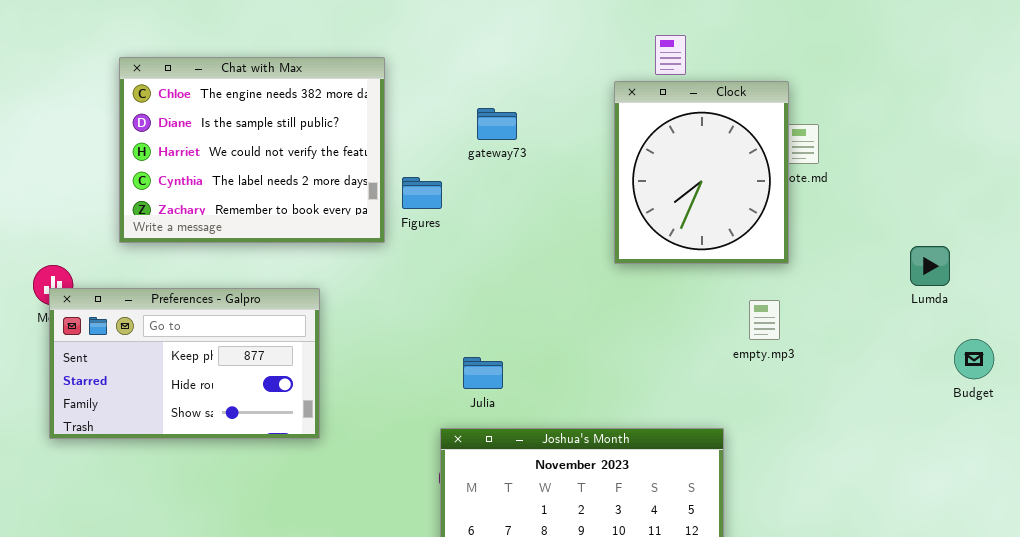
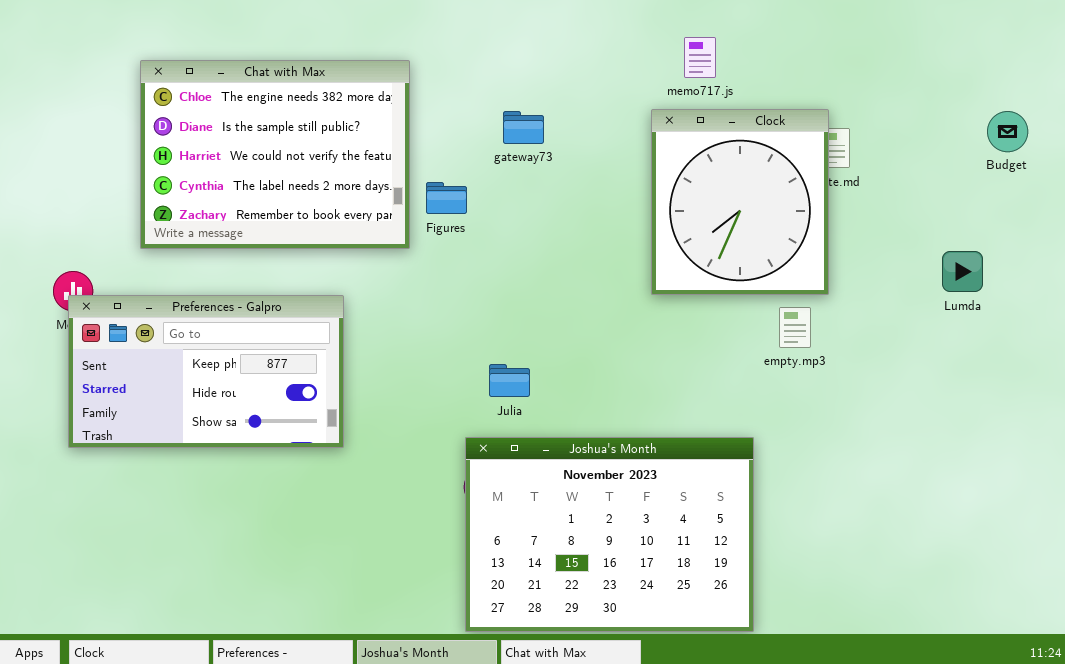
Clock: [614,81,789,264] -> [651,109,829,295], moved
Budget: [954,339,994,379] -> [987,111,1028,152], moved

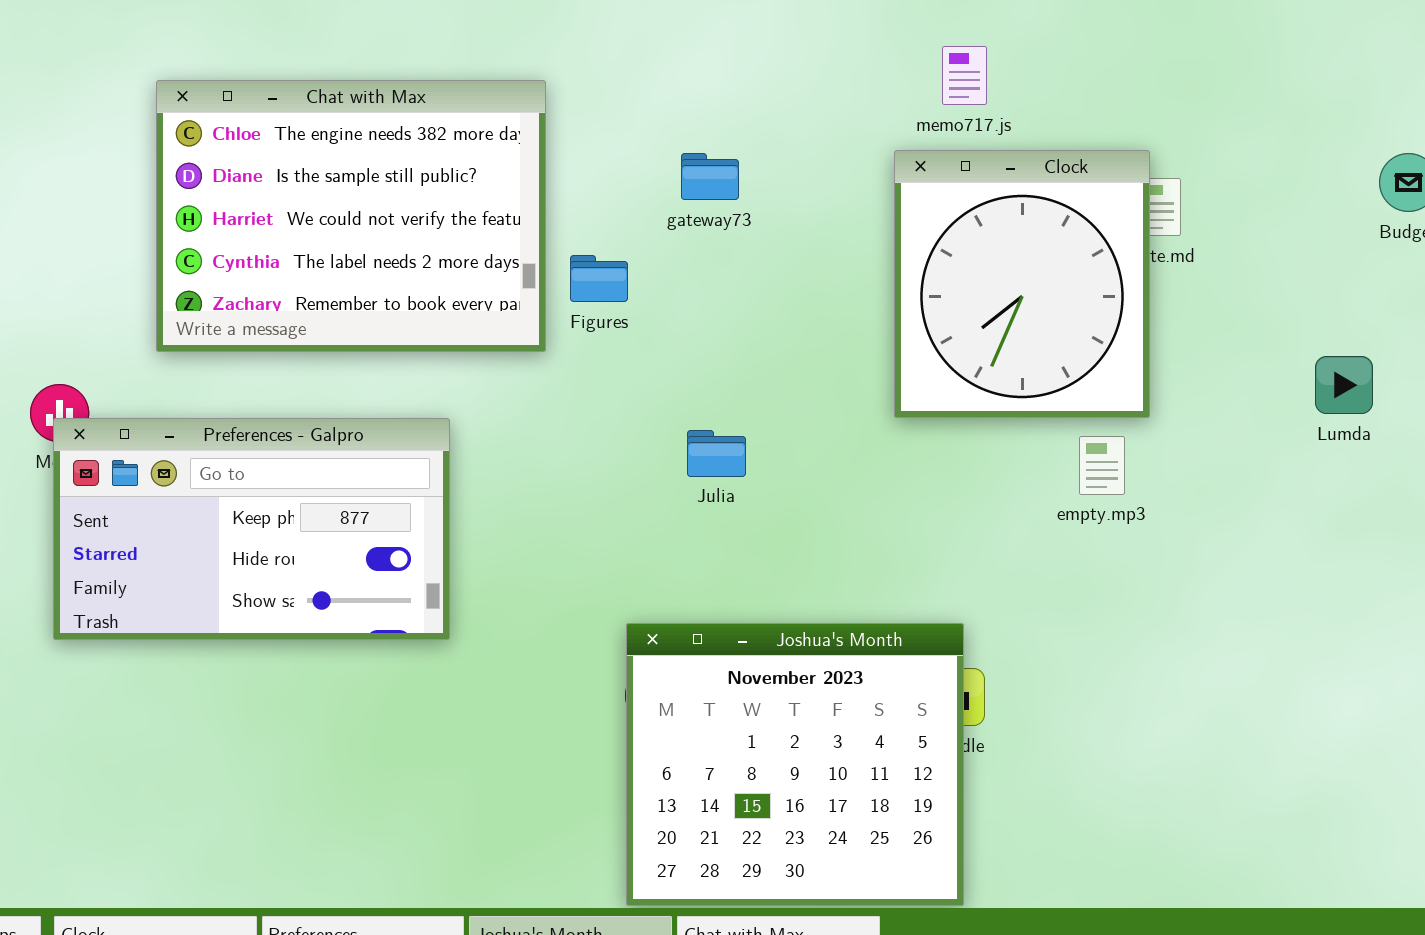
Julia: [489,364,530,397] -> [687,430,746,477], moved
Joshua's Month: [465,437,754,632] -> [626,623,964,906], resized

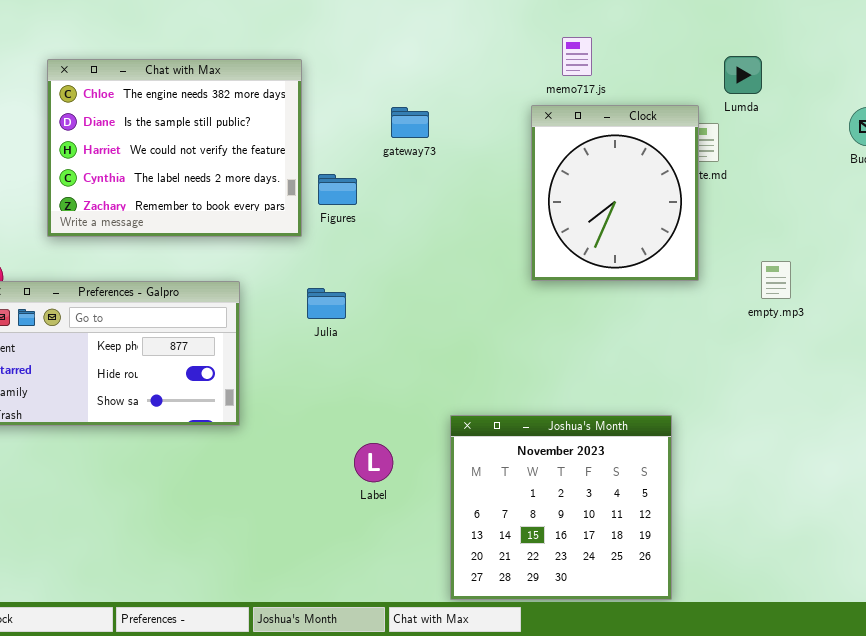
Lumda: [1315,356,1373,414] -> [724,56,762,94], moved
Julia: [687,430,746,477] -> [307,288,346,319], moved
empty.mp3: [1079,436,1125,495] -> [761,261,791,299], moved
Joshua's Month: [626,623,964,906] -> [450,415,672,600], moved

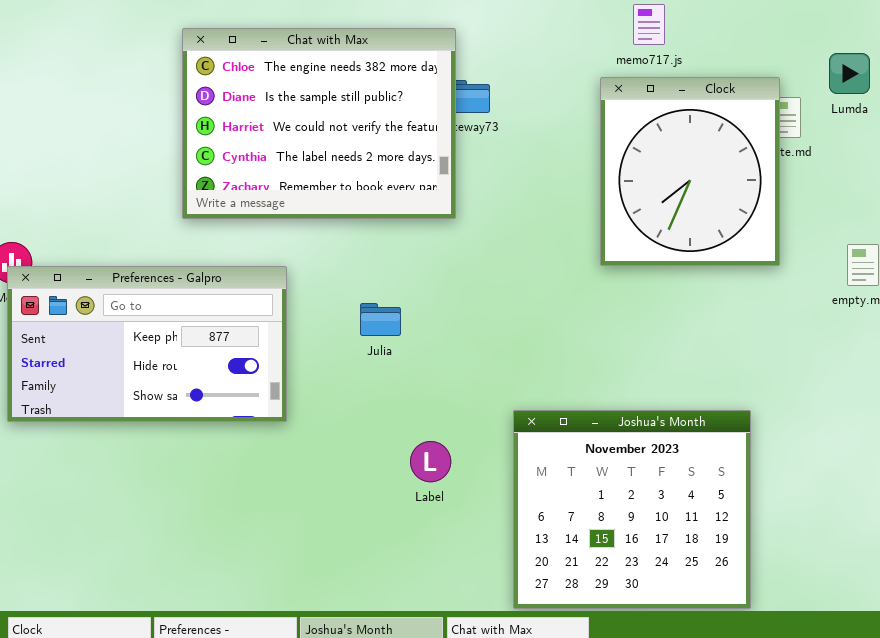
Lumda: [724,56,762,94] -> [829,53,870,94], moved
Chat with Max: [47,59,302,237] -> [182,28,456,219], moved
Julia: [307,288,346,319] -> [360,303,401,336], moved

